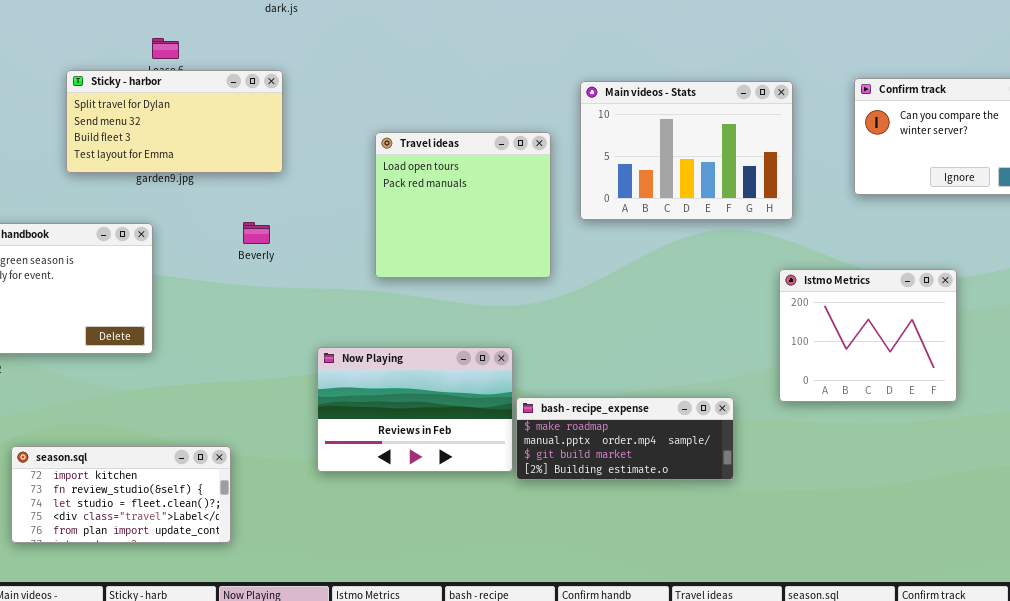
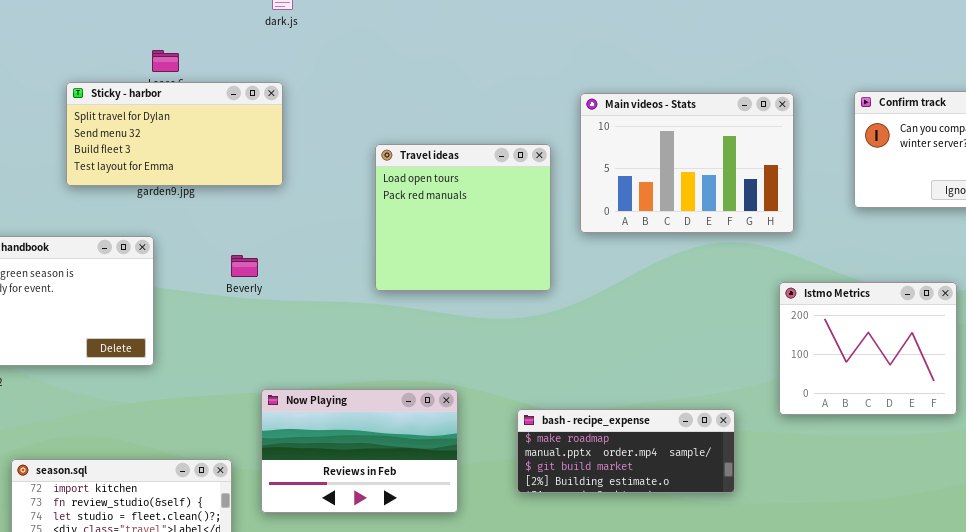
Beverly: [243,222,270,244] -> [231,255,258,277], moved
Now Playing: [317,347,513,472] -> [261,389,458,513], moved

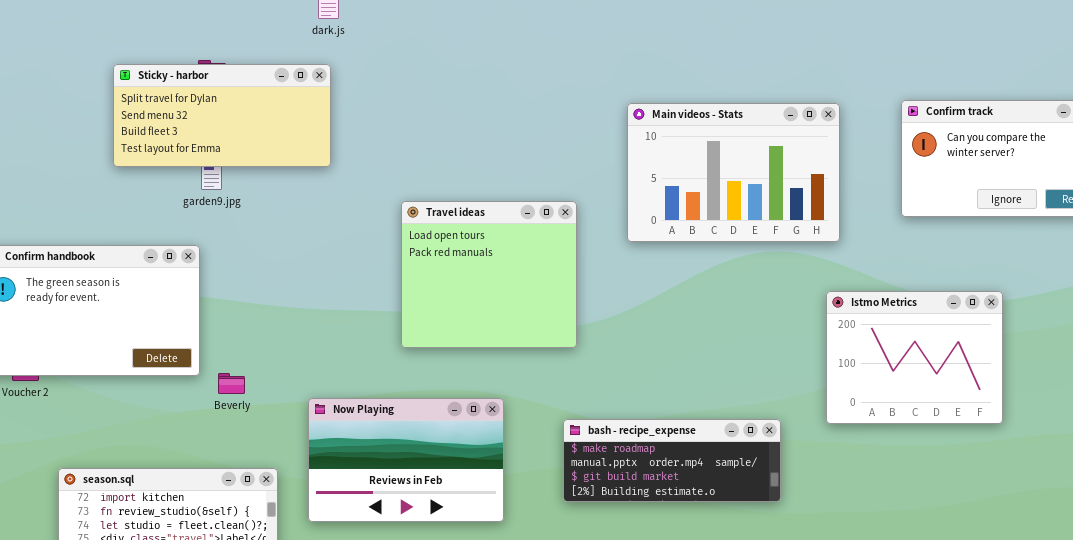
Sticky - harbor: [66,82,283,186] -> [113,64,331,167], moved
Travel ideas: [375,144,551,291] -> [401,201,577,348], moved
Beverly: [231,255,258,277] -> [218,373,245,394], moved

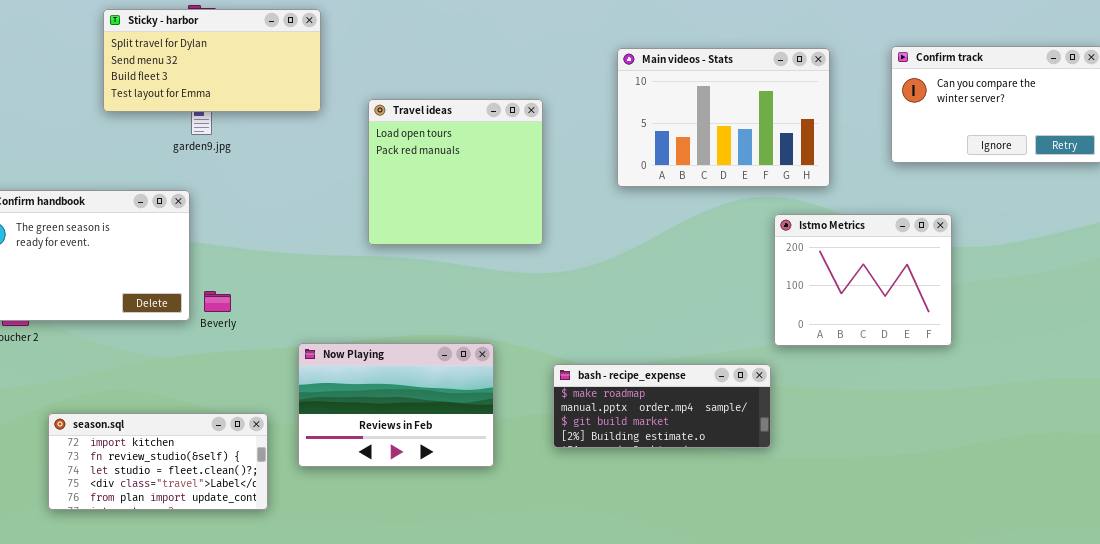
Travel ideas: [401,201,577,348] -> [368,99,543,245], moved
Istmo Metrics: [826,291,1003,424] -> [774,214,952,346], moved
Beverly: [218,373,245,394] -> [204,291,231,312], moved

